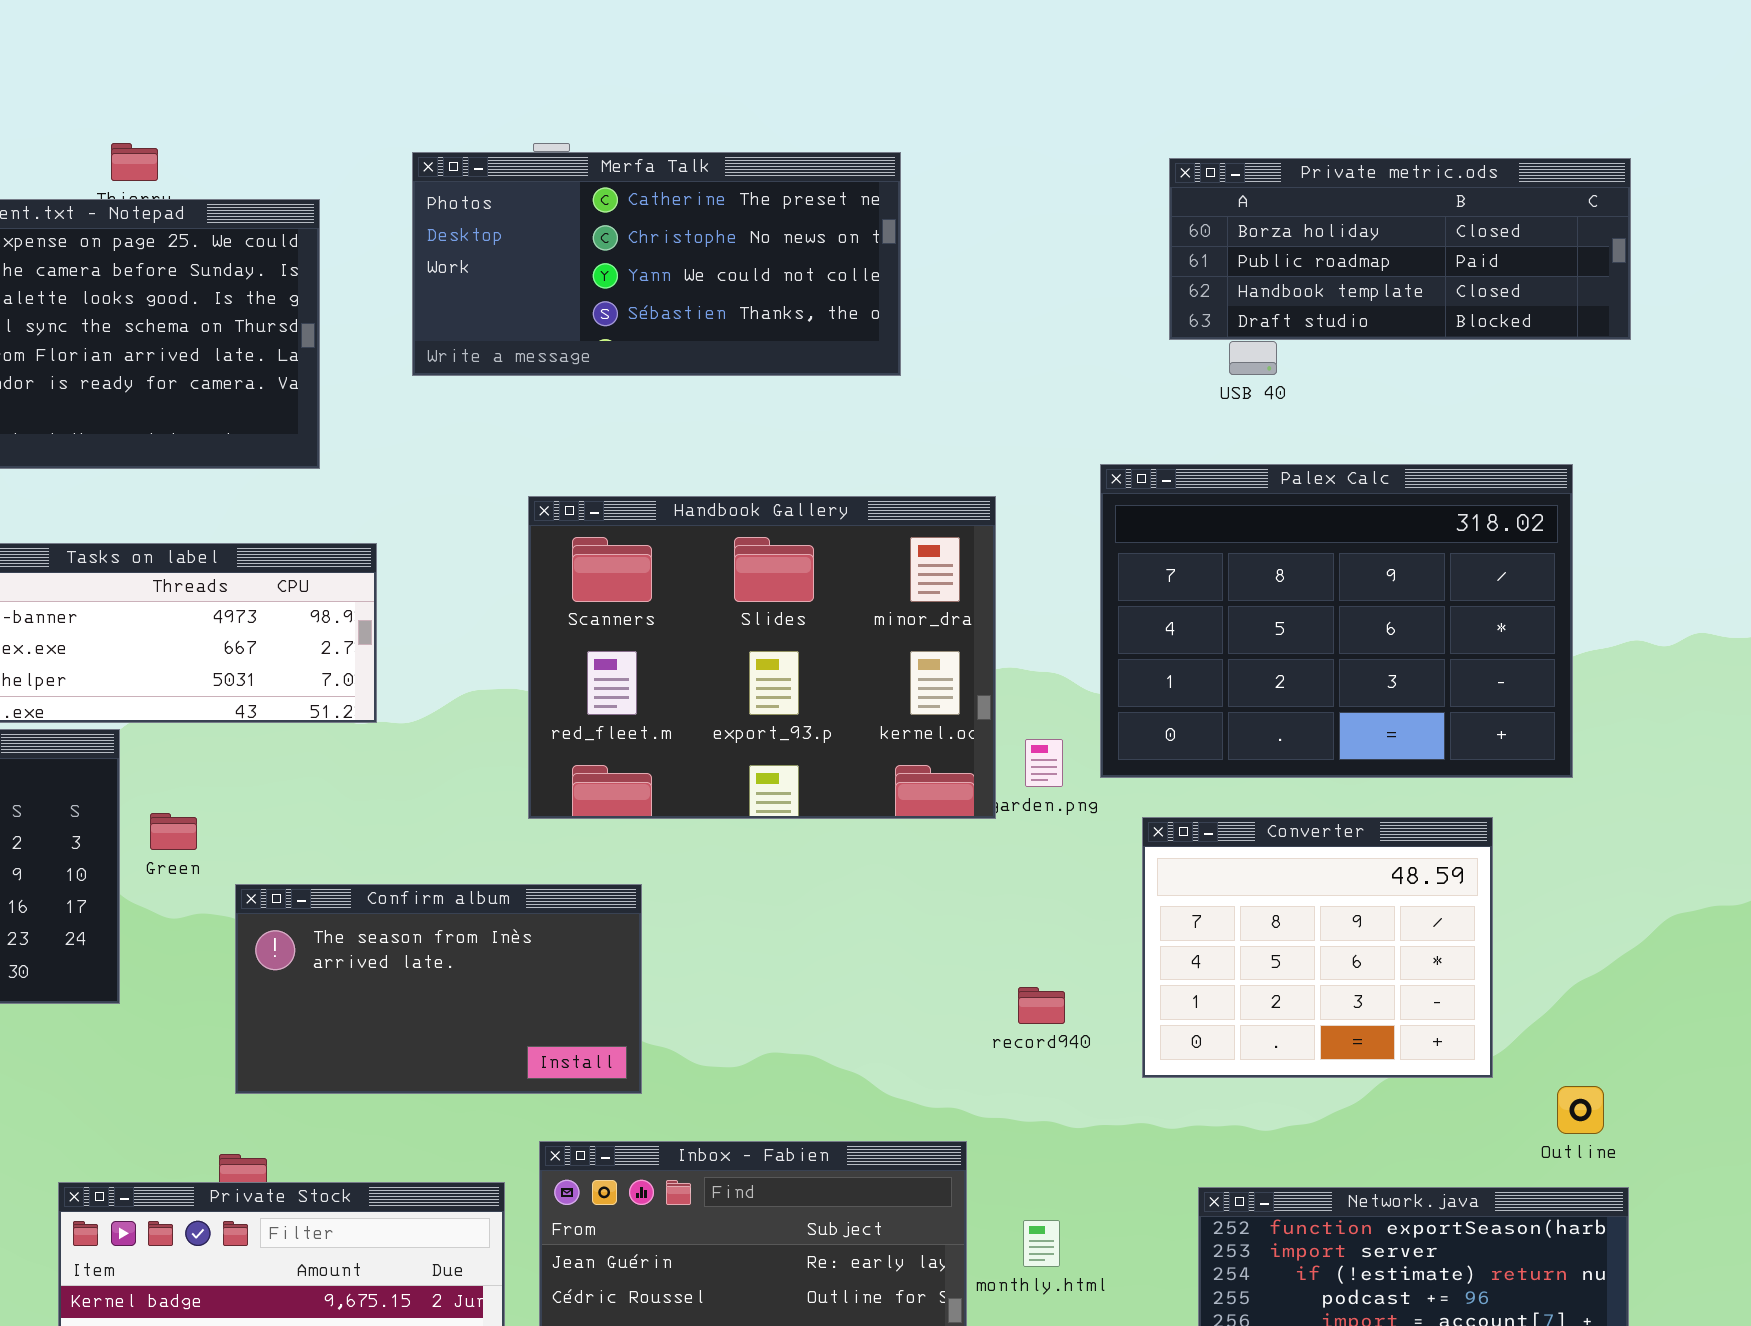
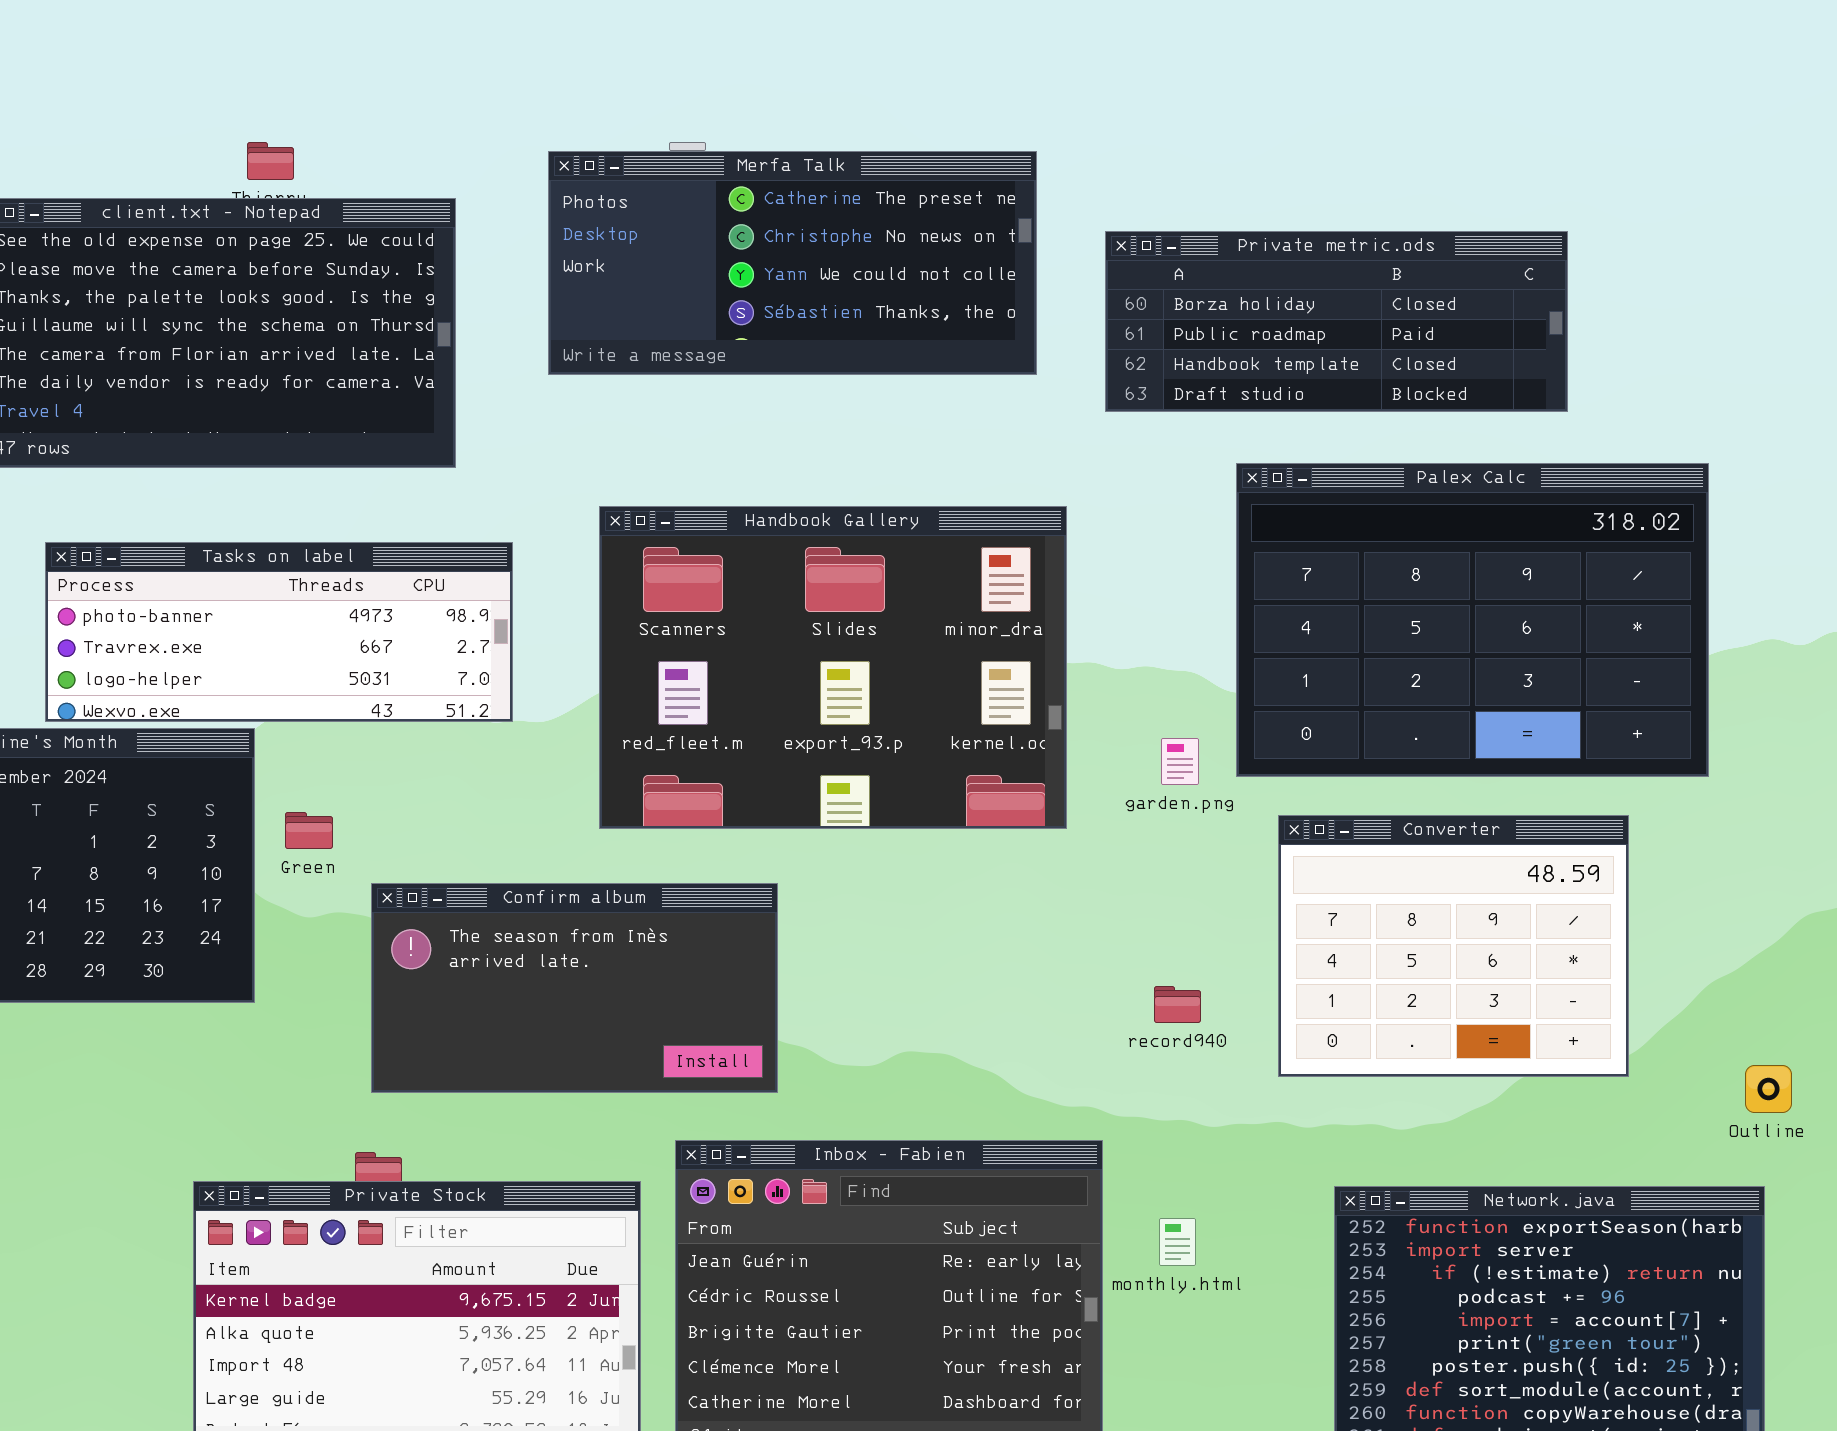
Private metric.ods: [1169,158,1631,340] -> [1105,231,1568,412], moved
Handbook Gallery: [528,496,996,819] -> [599,506,1067,829], moved
Outline: [1557,1086,1604,1134] -> [1745,1065,1792,1113], moved

